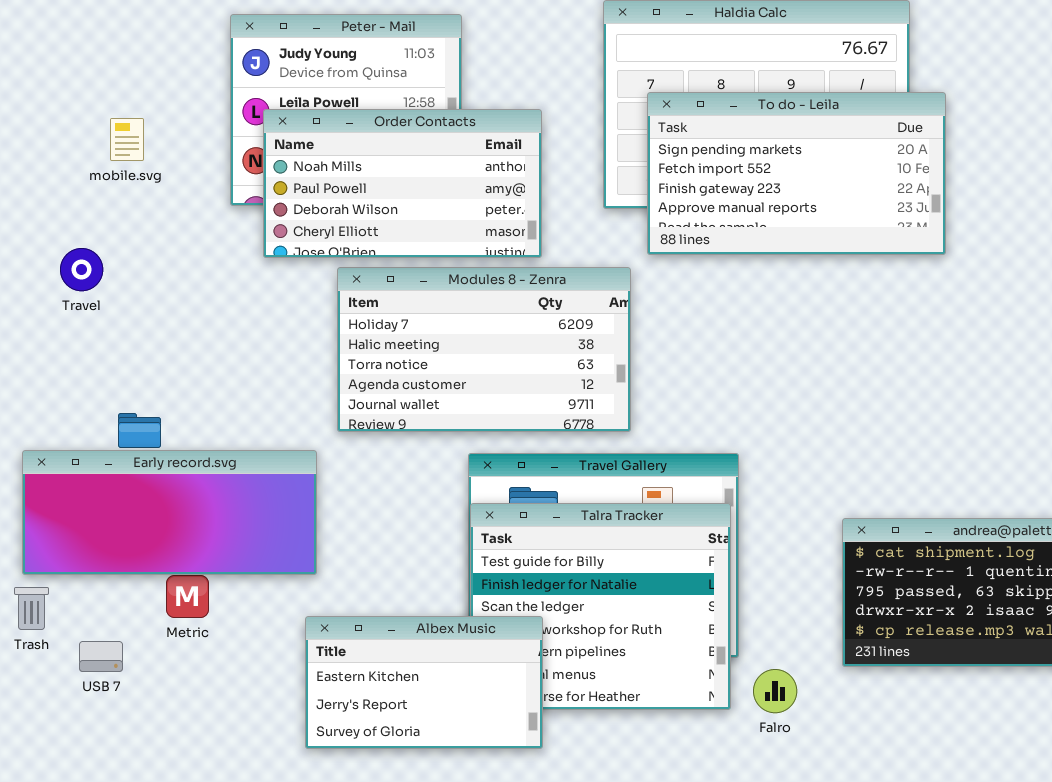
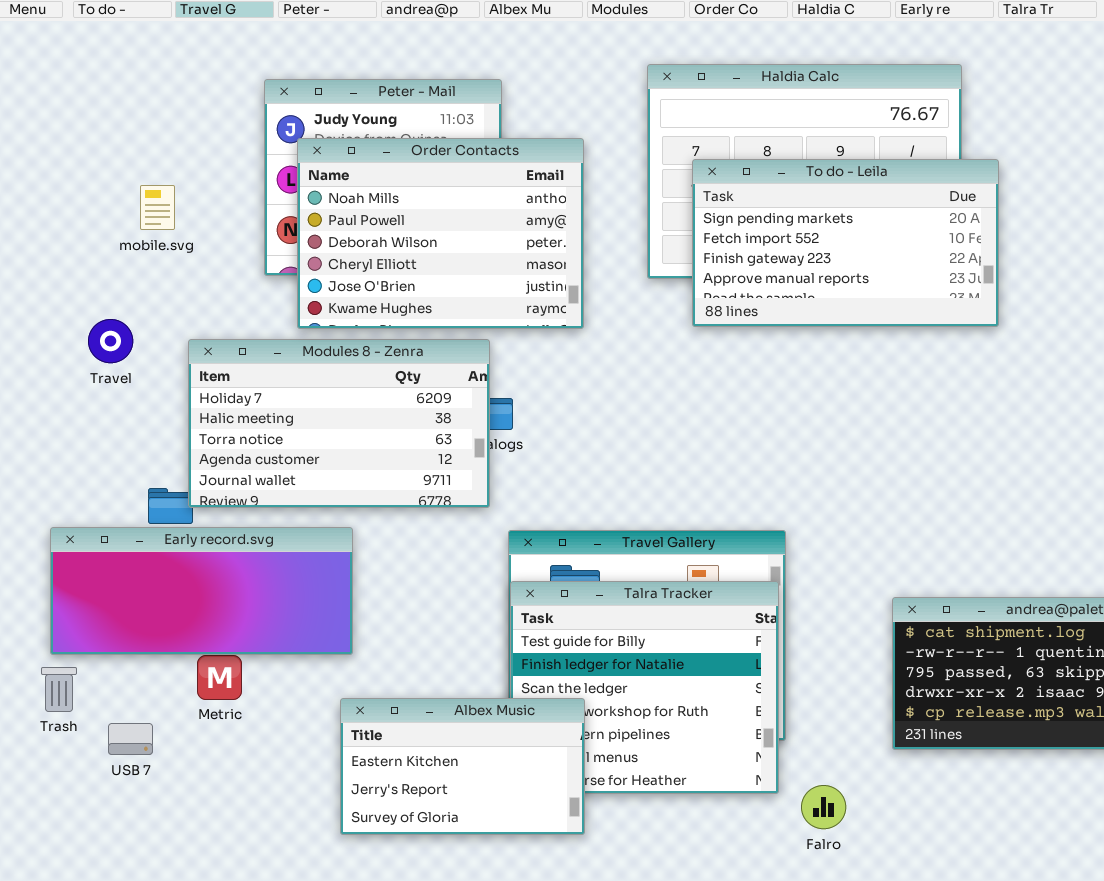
Order Contacts: [263,109,542,258] -> [297,138,584,329], resized
Modules 8 - Zenra: [337,267,631,432] -> [188,339,490,508], moved
Falro: [753,669,797,713] -> [801,785,846,829], moved

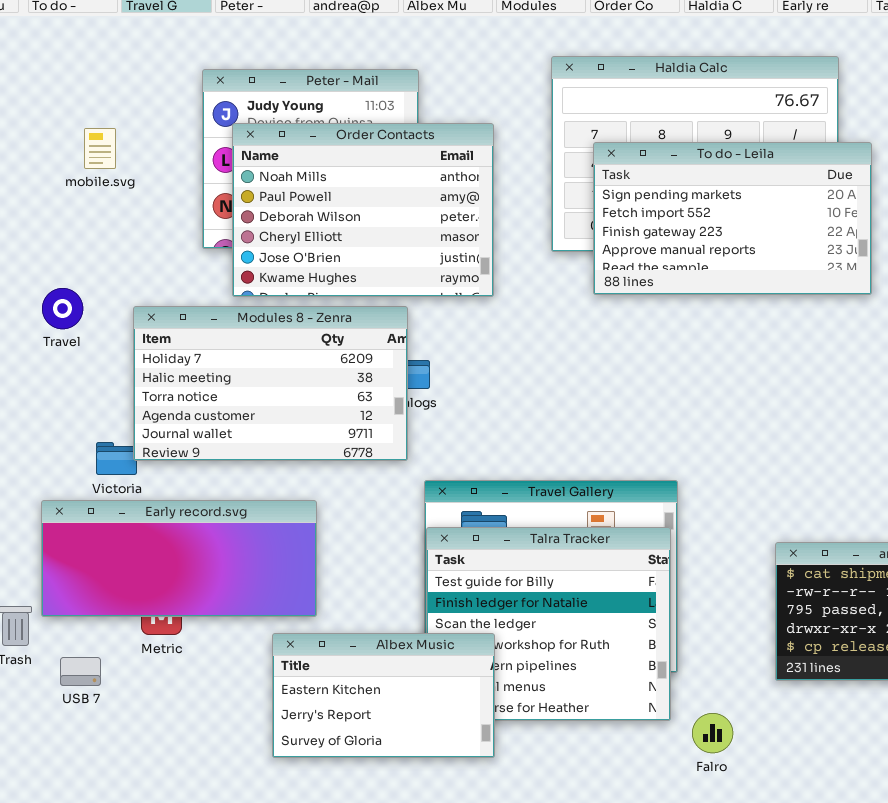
mobile.svg: [140,185,175,230] -> [84,128,116,169], moved
Early record.svg: [50,527,353,655] -> [41,500,317,617], moved

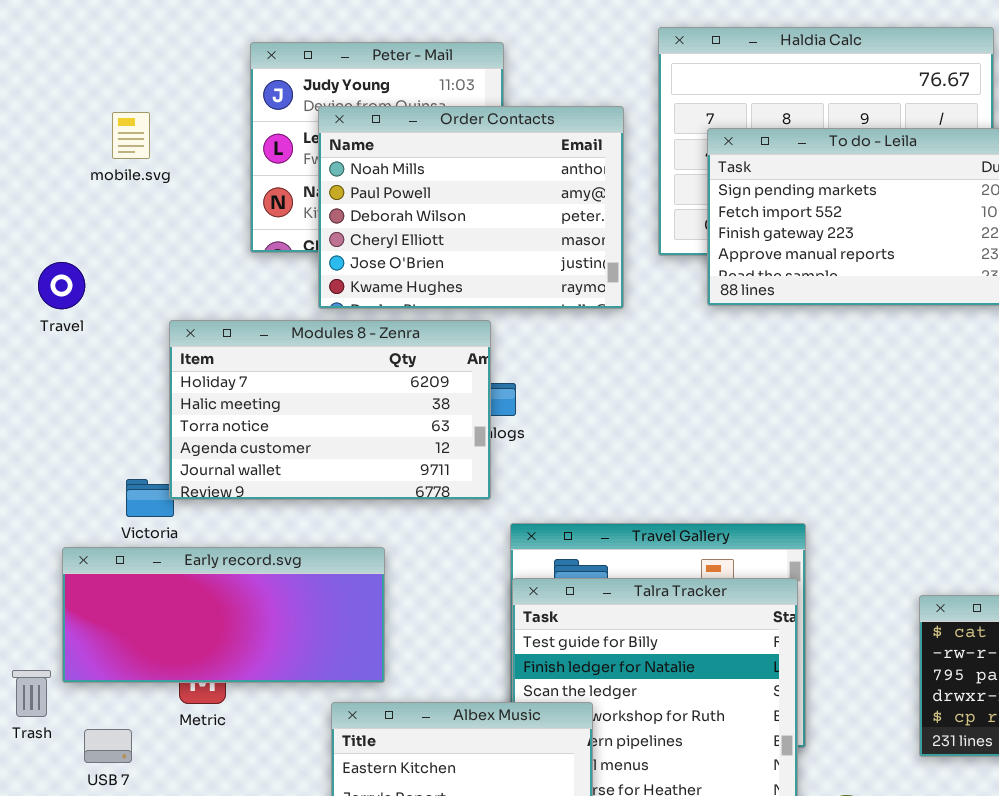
Order Contacts: [232,123,494,297] -> [318,106,624,309], moved
Travel: [42,288,83,329] -> [38,262,85,309], moved

